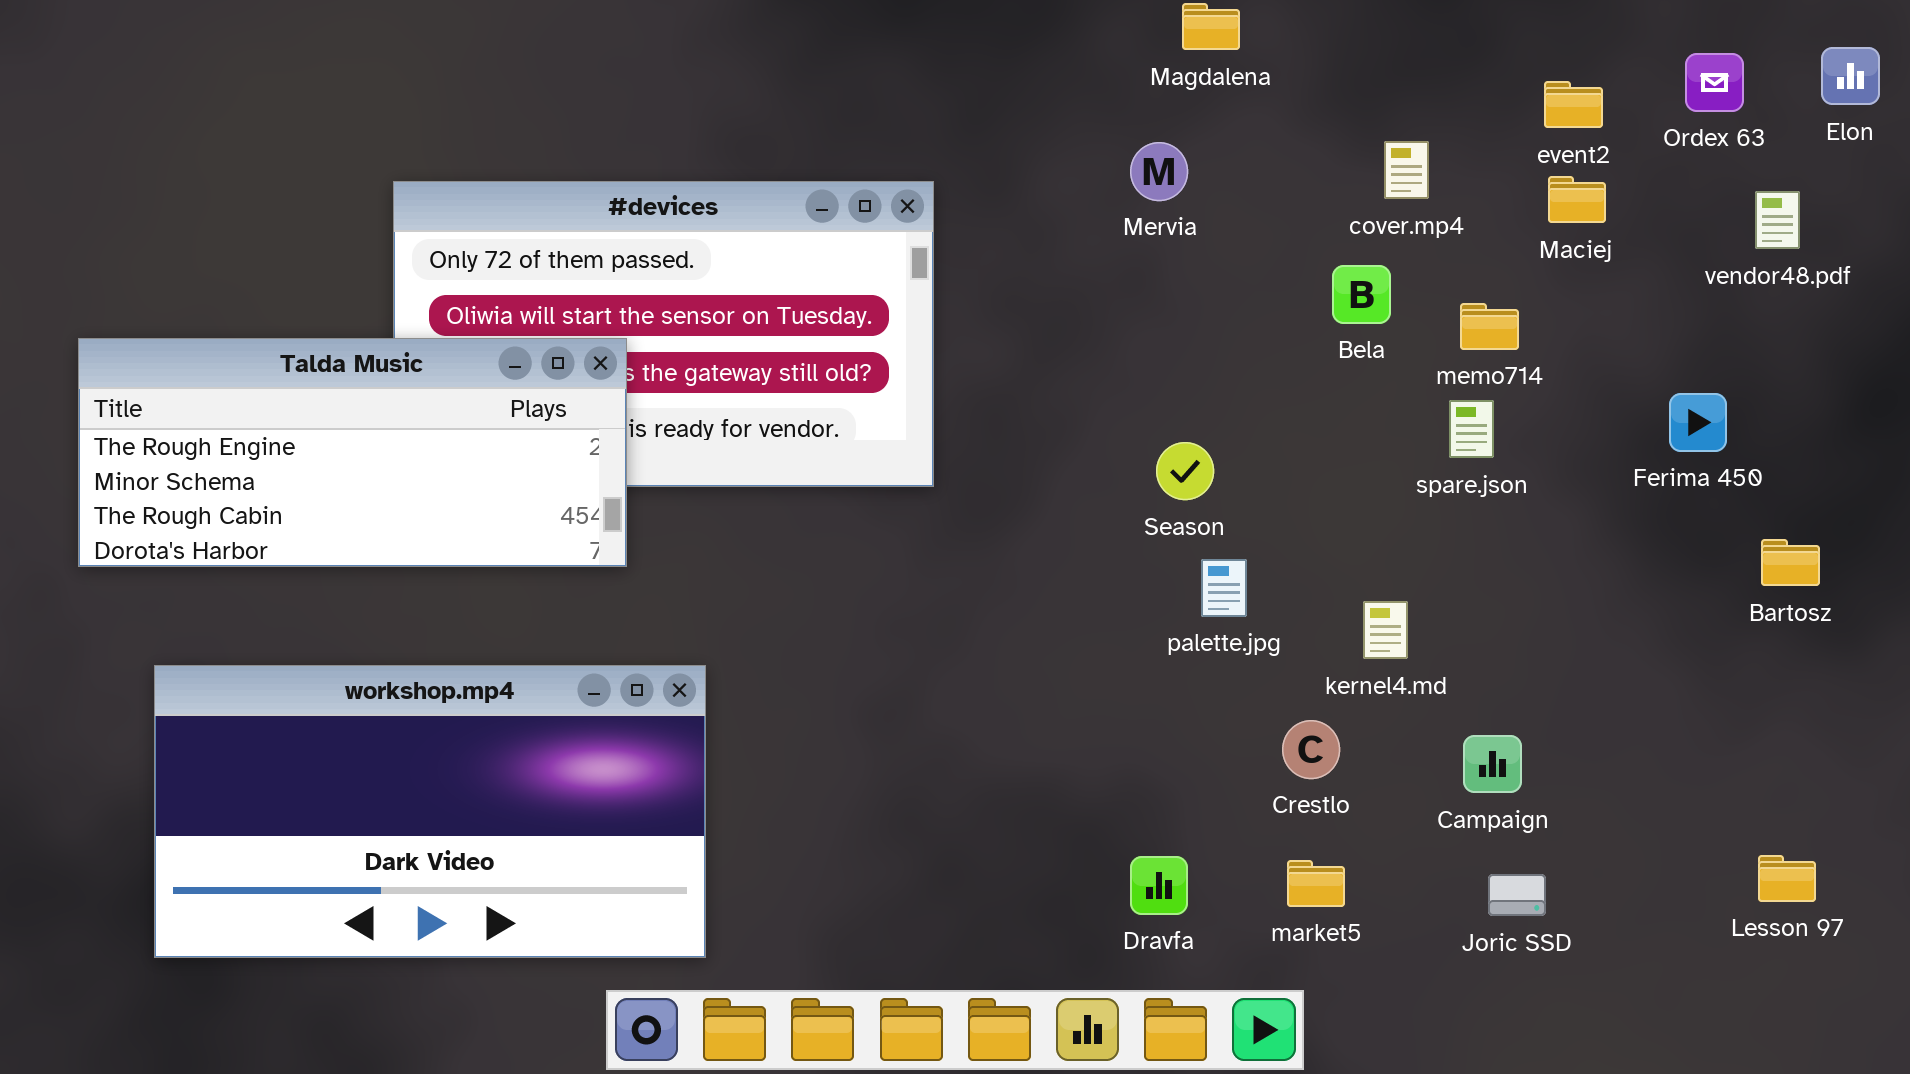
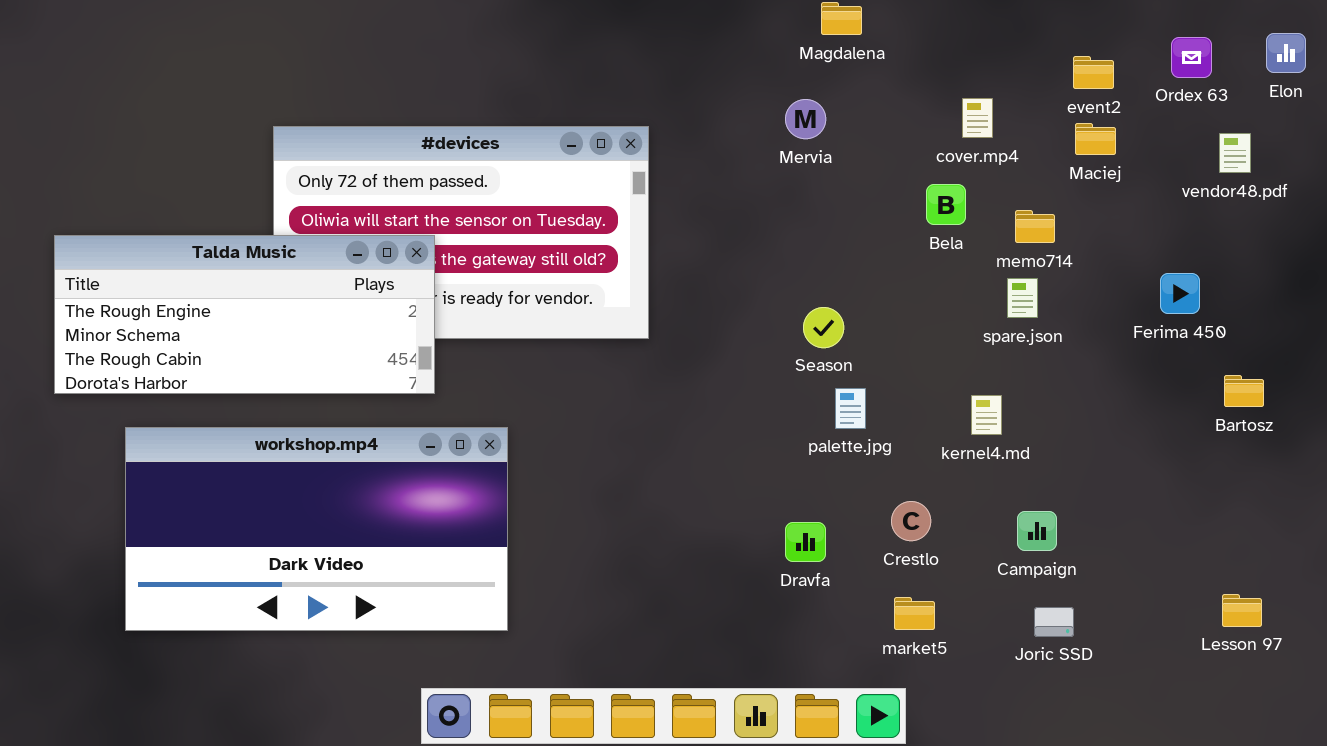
kernel4.md: [1363,601,1408,659] -> [971,395,1002,435], moved
workshop.mp4: [154,665,706,958] -> [125,427,508,631], moved
Dravfa: [1130,856,1188,915] -> [785,522,826,562], moved

